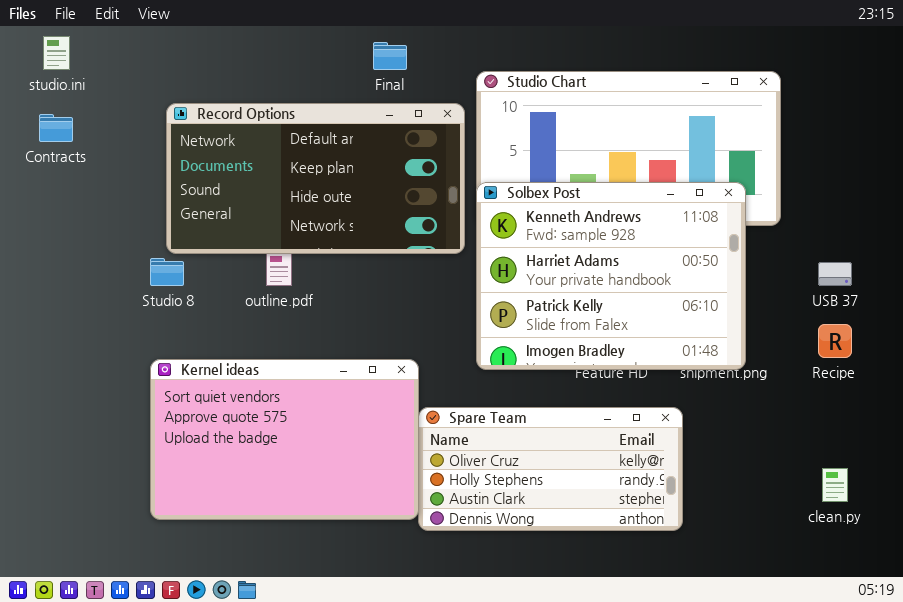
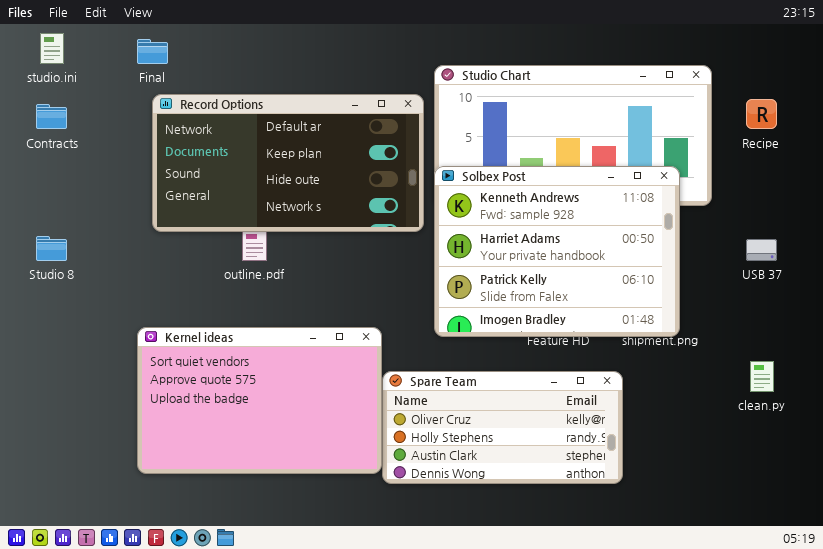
Final: [373,42,407,70] -> [137,39,168,64], moved
Studio 8: [150,258,184,286] -> [36,236,67,261], moved
Recipe: [818,324,852,358] -> [746,99,777,129], moved
clean.py: [822,468,848,502] -> [750,361,774,392], moved

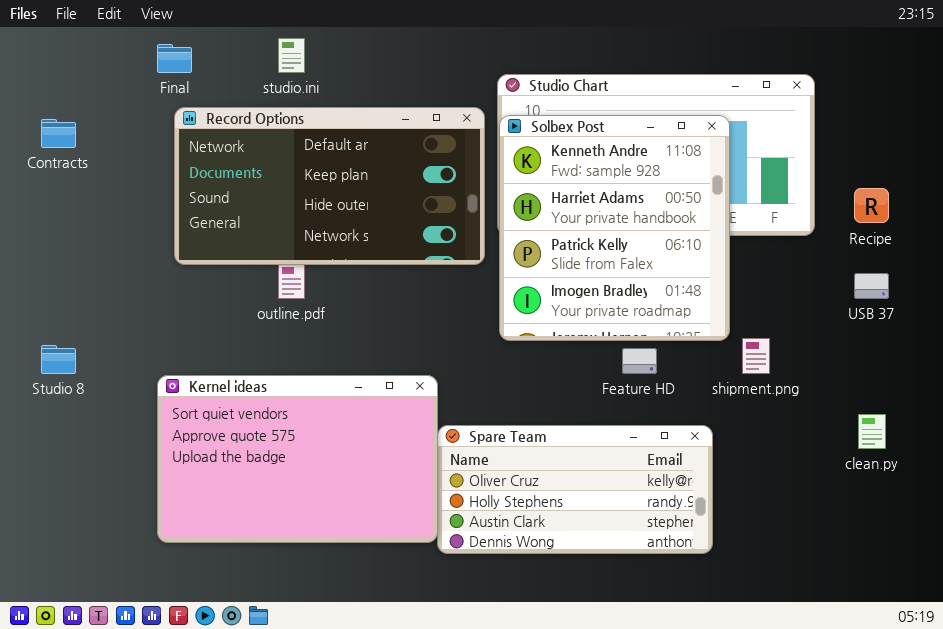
studio.ini: [40,33,64,64] -> [278,38,305,73], moved
Recipe: [746,99,777,129] -> [854,188,889,223], moved
Solbex Post: [434,166,680,337] -> [499,115,730,341], moved, resized
Studio 8: [36,236,67,261] -> [41,345,76,374], moved

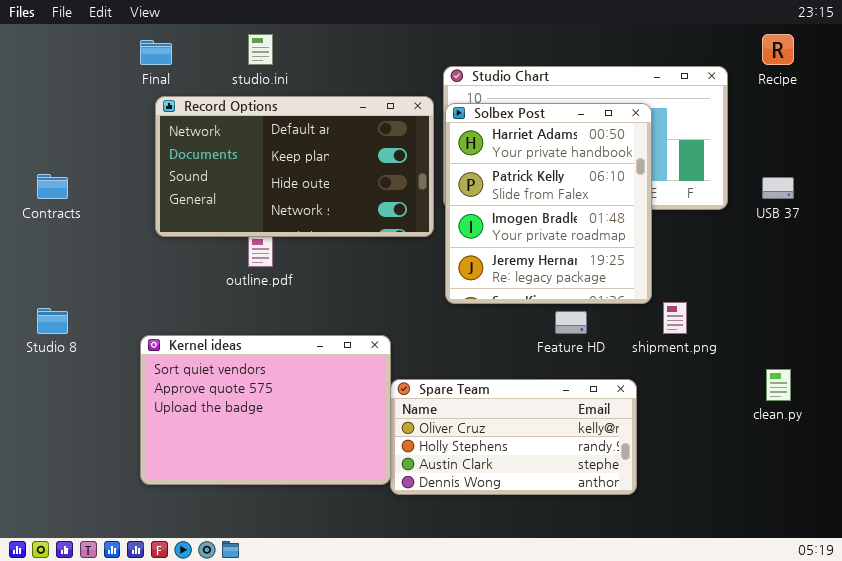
Solbex Post: [499,115,730,341] -> [445,103,652,304], scrolled down 1 row
Contracts: [41,119,76,148] -> [37,174,68,199], moved
Recipe: [854,188,889,223] -> [762,34,794,65], moved
USB 37: [854,273,889,299] -> [762,177,794,199], moved

